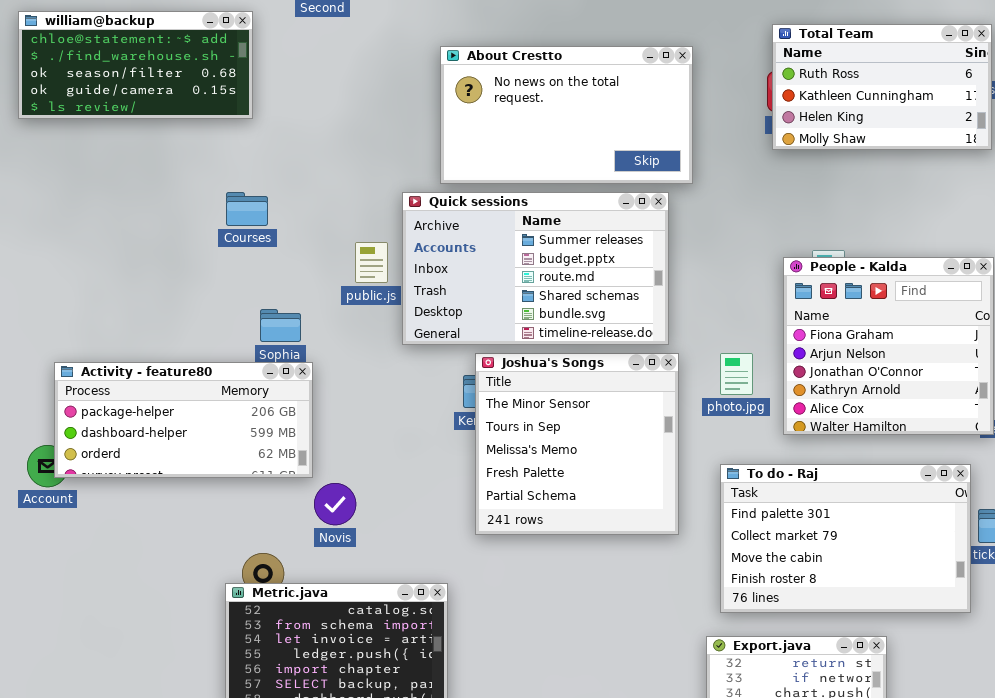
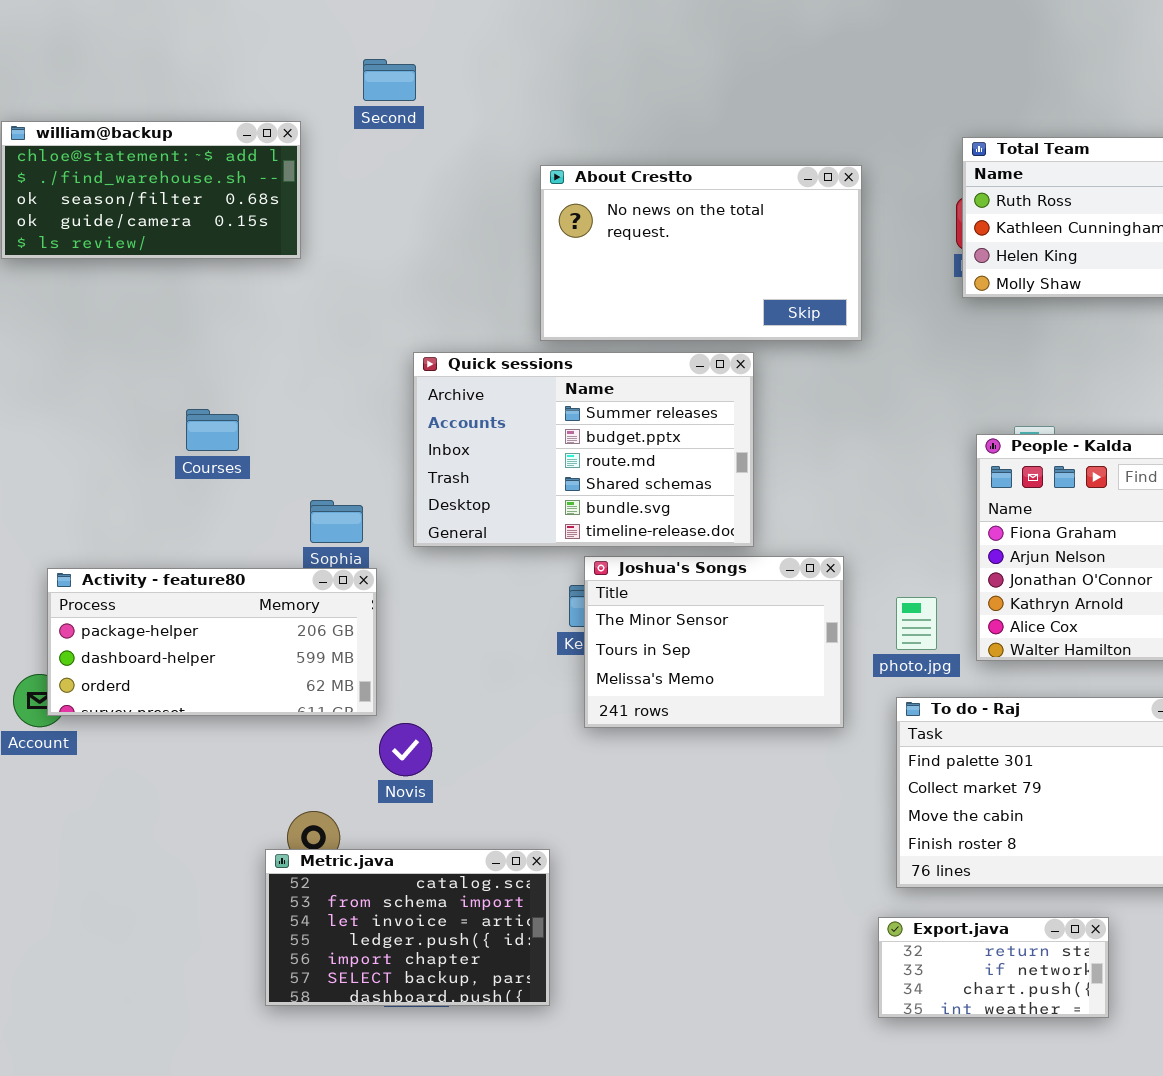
Courses: [226,192,268,226] -> [186,409,239,451], moved
Quick sessions: [402,192,669,345] -> [413,352,754,547], moved
Joshua's Songs: [475,353,679,535] -> [584,556,844,728], resized
photo.jpg: [720,353,753,395] -> [896,597,937,650], moved

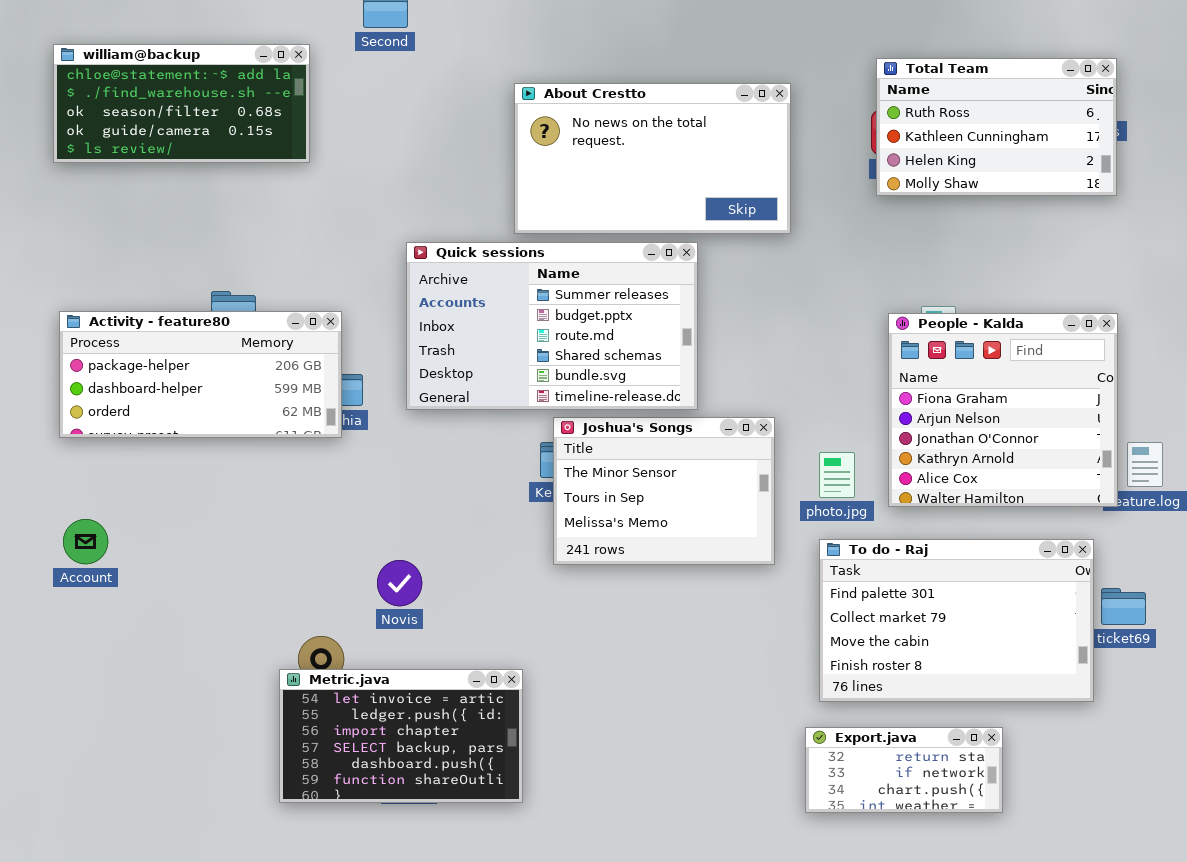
Activity - feature80: [47,568,377,716] -> [59,311,342,438], moved
Metric.java: [265,849,550,1006] -> [279,669,523,803], scrolled down 2 rows

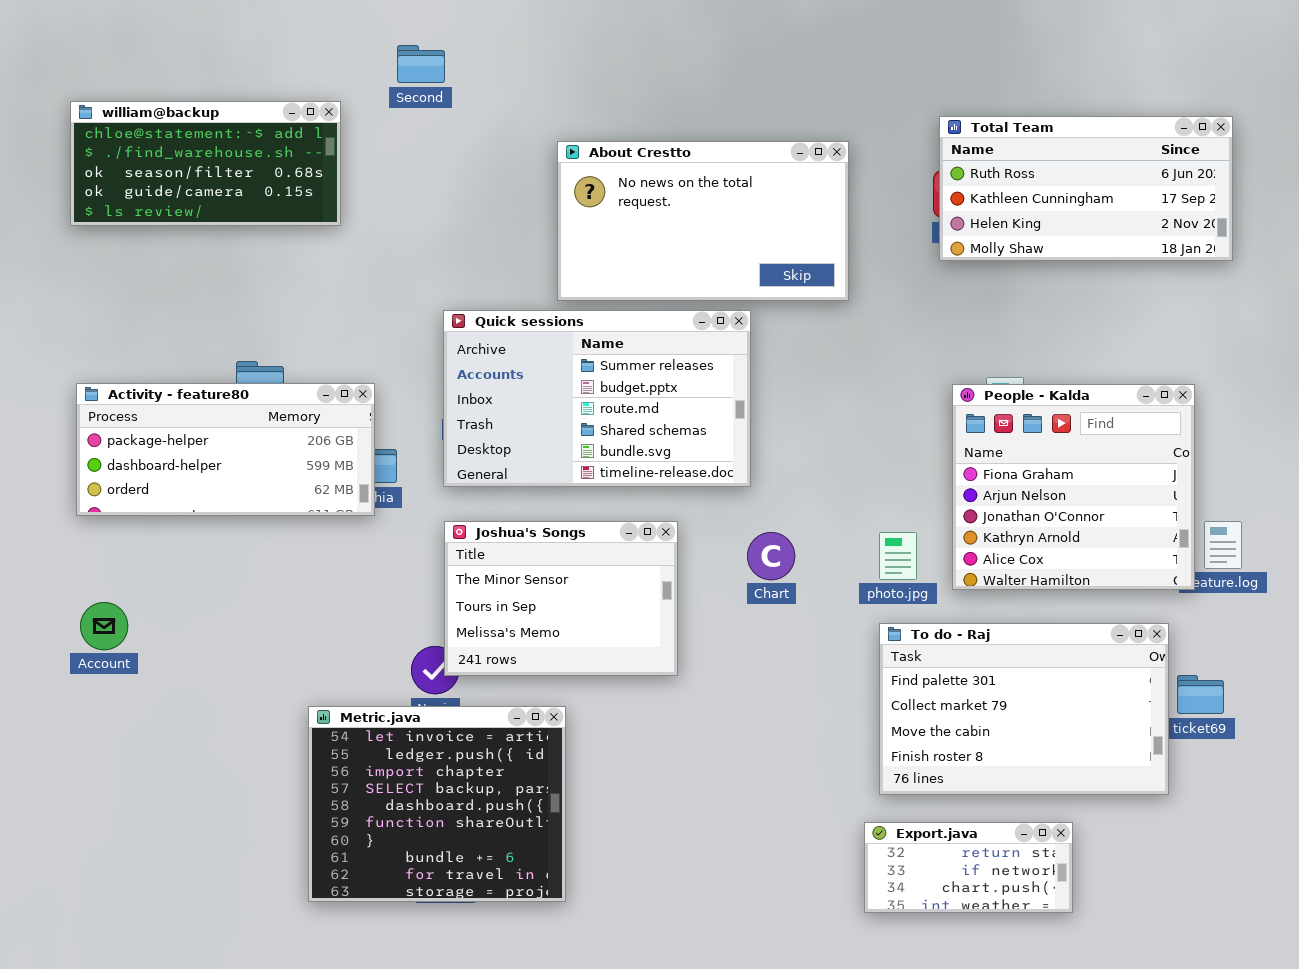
Total Team: [876,58,1117,196] -> [939,116,1233,261], resized
Joshua's Songs: [553,417,775,565] -> [444,521,678,676], moved
Metric.java: [279,669,523,803] -> [308,706,566,902], resized

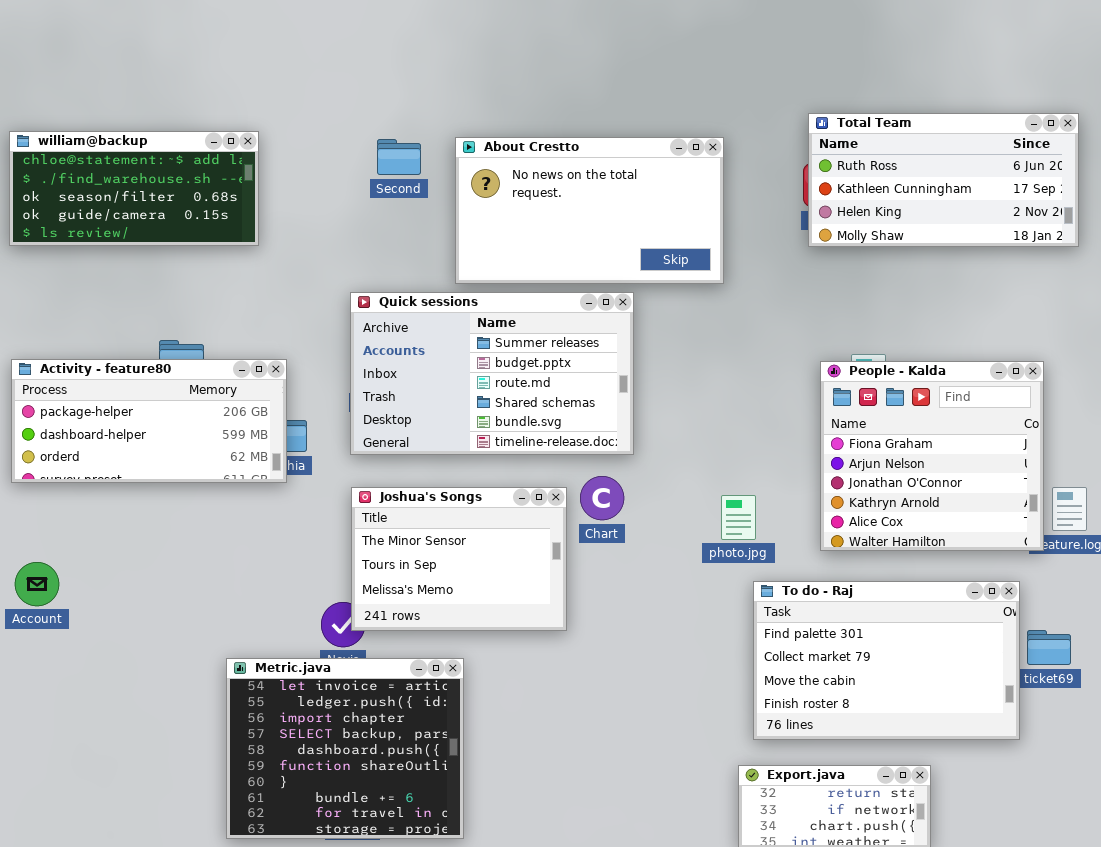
Second: [397,45,445,83] -> [377,139,421,175], moved
william@backup: [70,101,341,226] -> [9,131,259,246], moved
Chart: [747,532,795,580] -> [580,476,624,520], moved
photo.jpg: [879,532,917,580] -> [721,495,756,540], moved

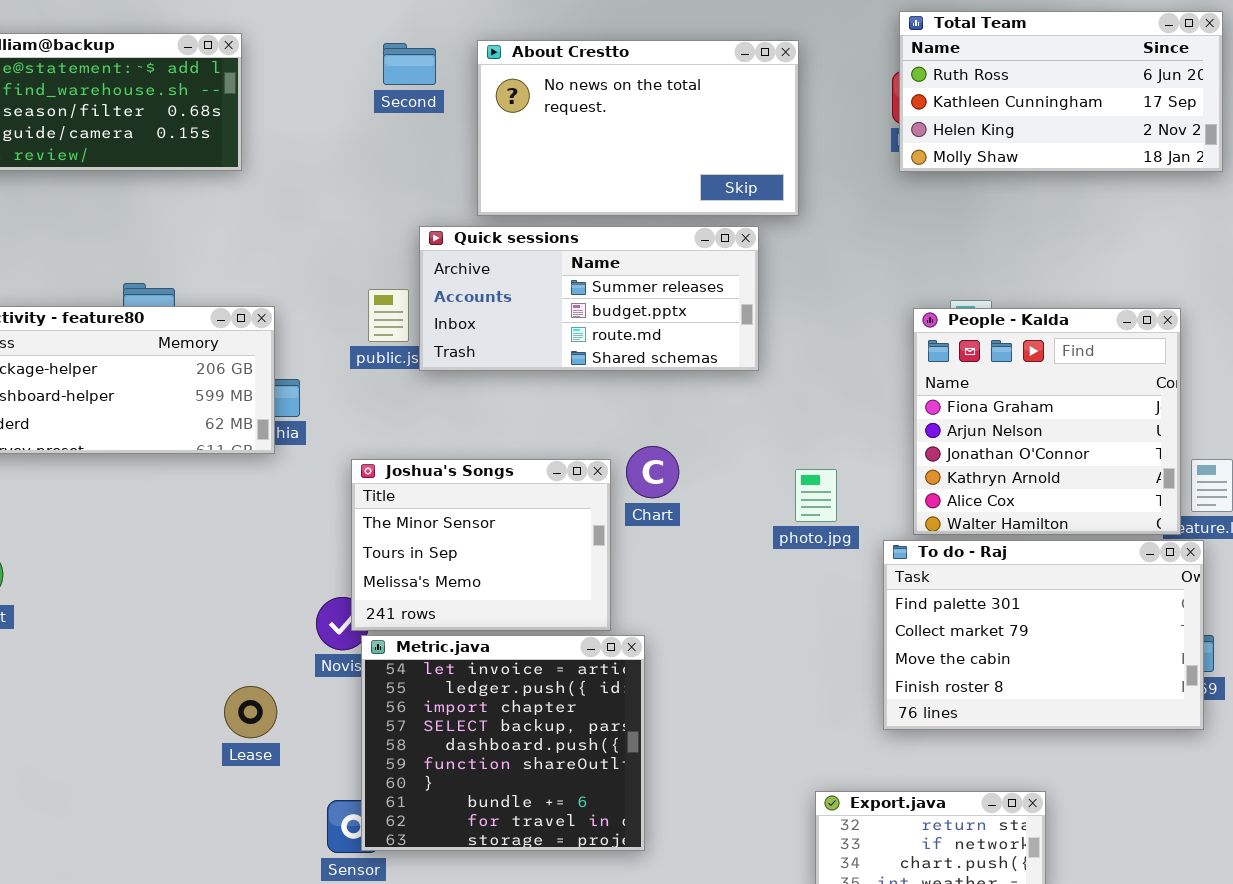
Quick sessions: [350,292,634,455] -> [419,226,759,371], moved, resized
To do - Raj: [753,581,1020,740] -> [883,540,1204,730], moved
Metric.java: [226,658,464,839] -> [361,635,645,851], moved

